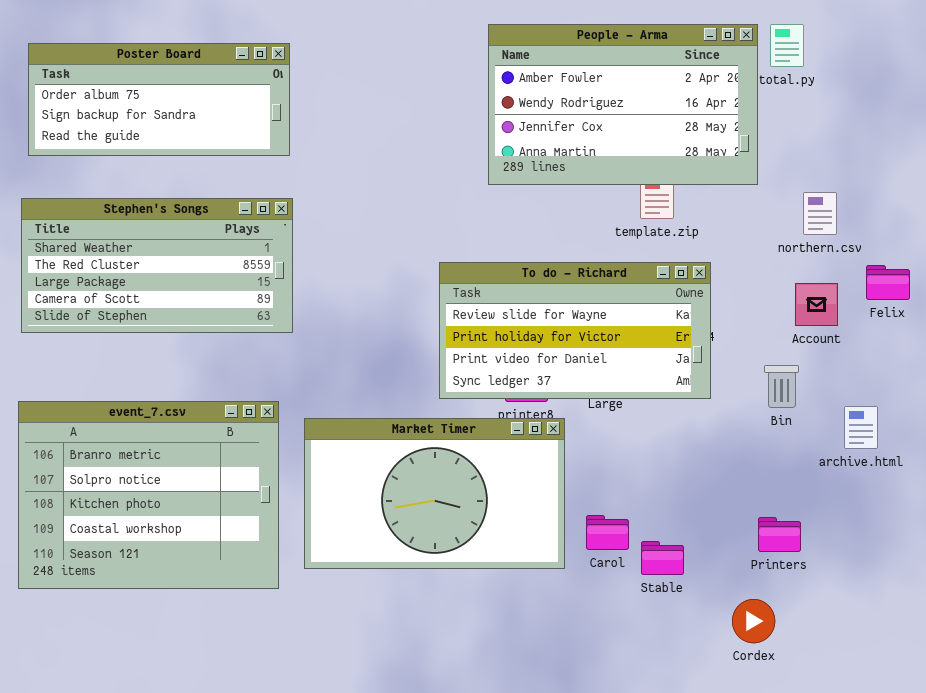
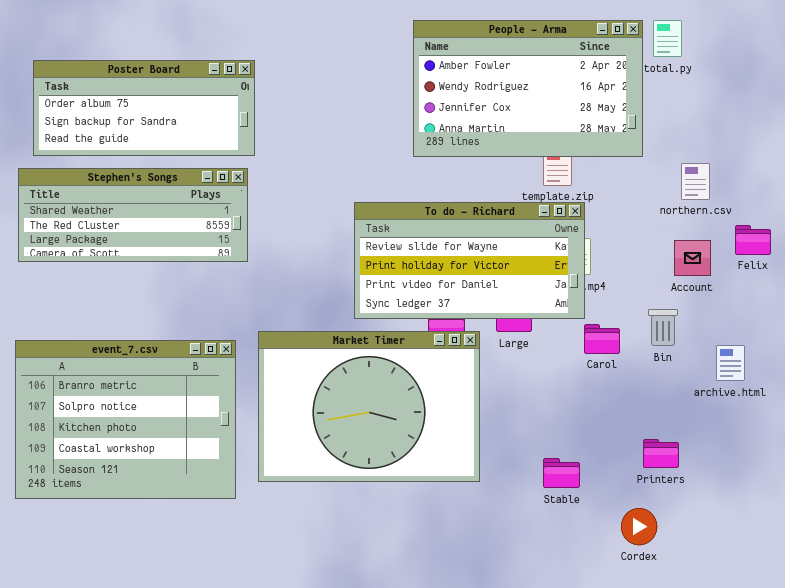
Poster Board: [28,43,290,156] -> [33,60,255,156], moved
Stephen's Songs: [21,198,293,333] -> [18,168,248,262], resized
To do - Richard: [439,262,711,399] -> [354,202,585,319], moved
Market Timer: [304,418,565,569] -> [258,331,480,482], resized
Carol: [586,515,629,550] -> [584,324,620,354], moved

